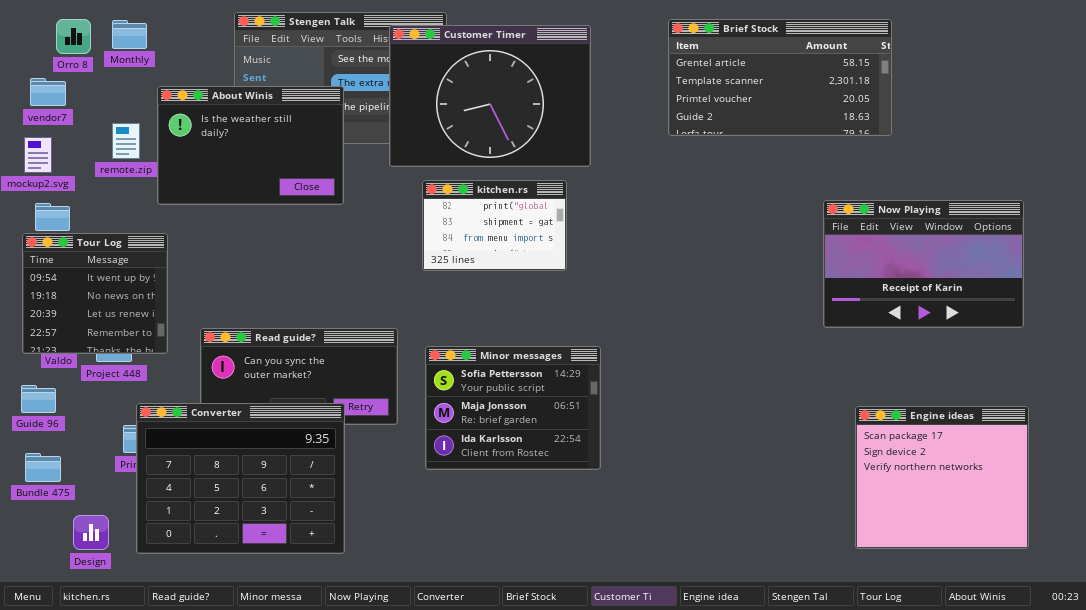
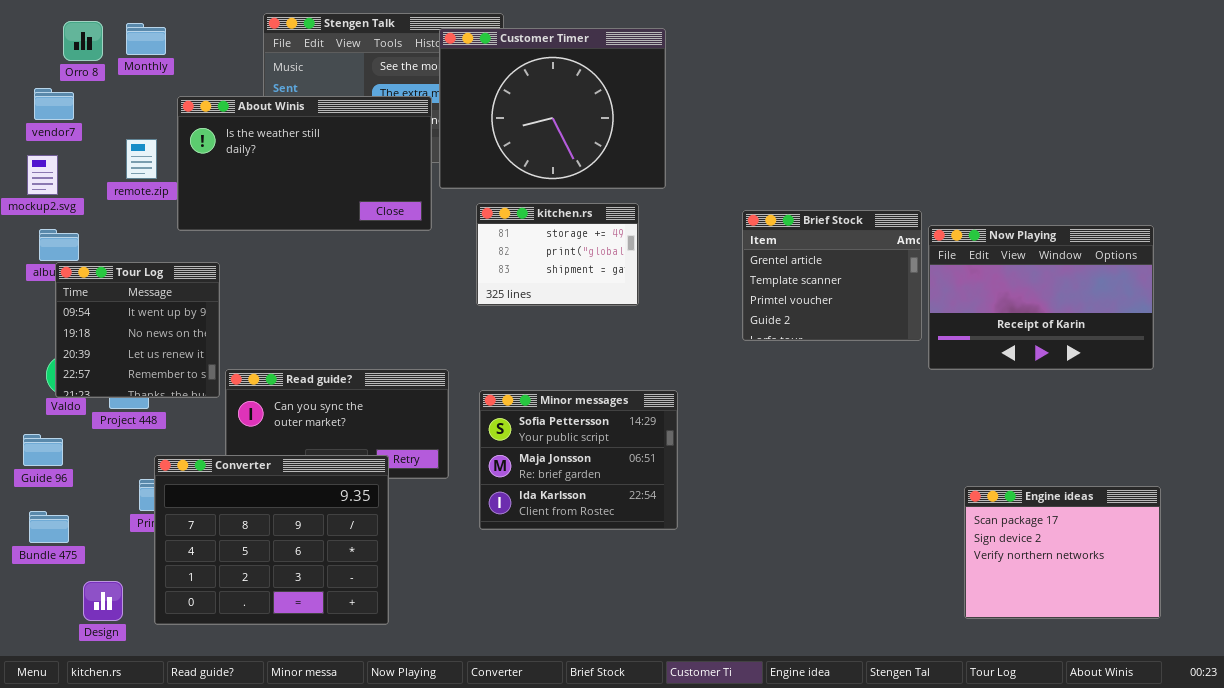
Brief Stock: [668,19,892,136] -> [742,210,922,341], moved, resized
About Winis: [157,86,344,205] -> [177,96,432,231], resized
kitchen.rs: [422,180,567,271] -> [476,203,639,306], scrolled up 1 row
Tour Log: [22,233,168,354] -> [55,262,220,398], moved
Engine ideas: [855,406,1029,549] -> [964,486,1161,619], resized

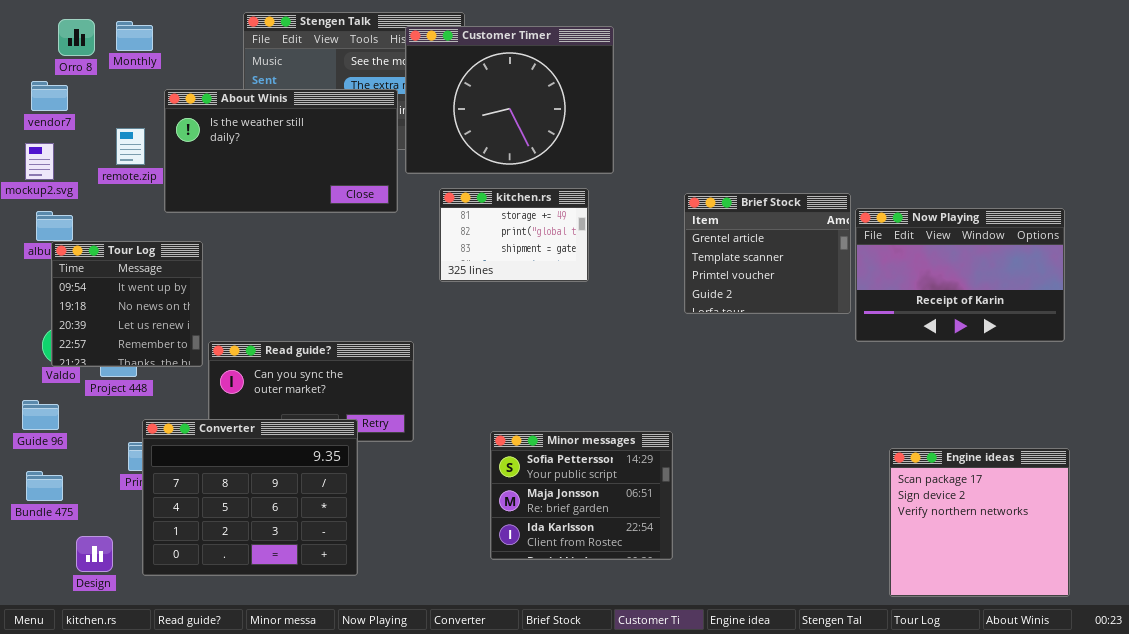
Minor messages: [479,390,678,530] -> [490,431,673,560], moved
Engine ideas: [964,486,1161,619] -> [889,448,1070,597], resized

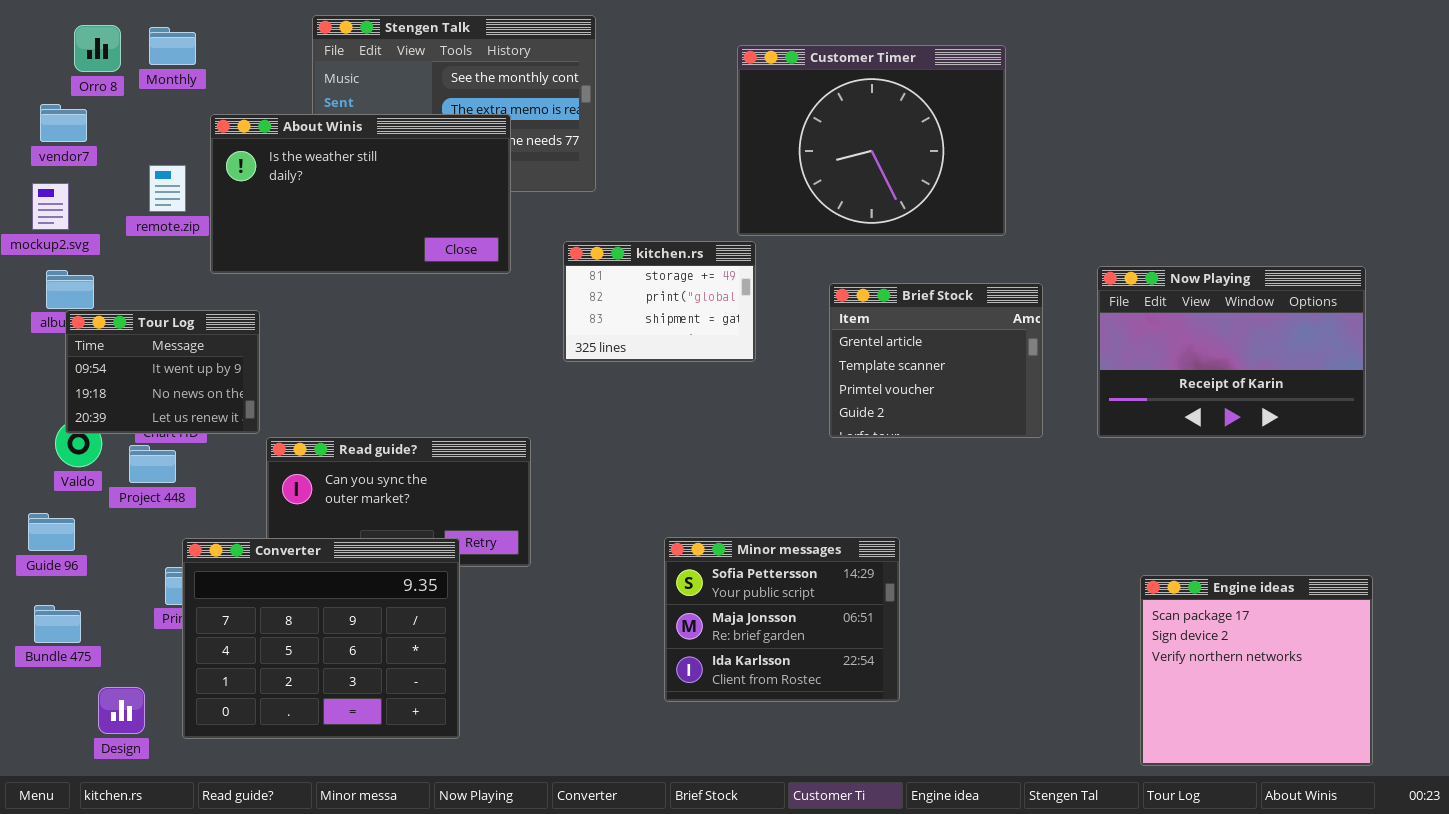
Customer Timer: [405,26,614,174] -> [737,45,1006,236], moved
Brief Stock: [684,193,851,314] -> [829,283,1043,438], moved
Tour Log: [51,241,203,367] -> [65,310,260,434], resized
Minor messages: [490,431,673,560] -> [664,537,900,702], moved

